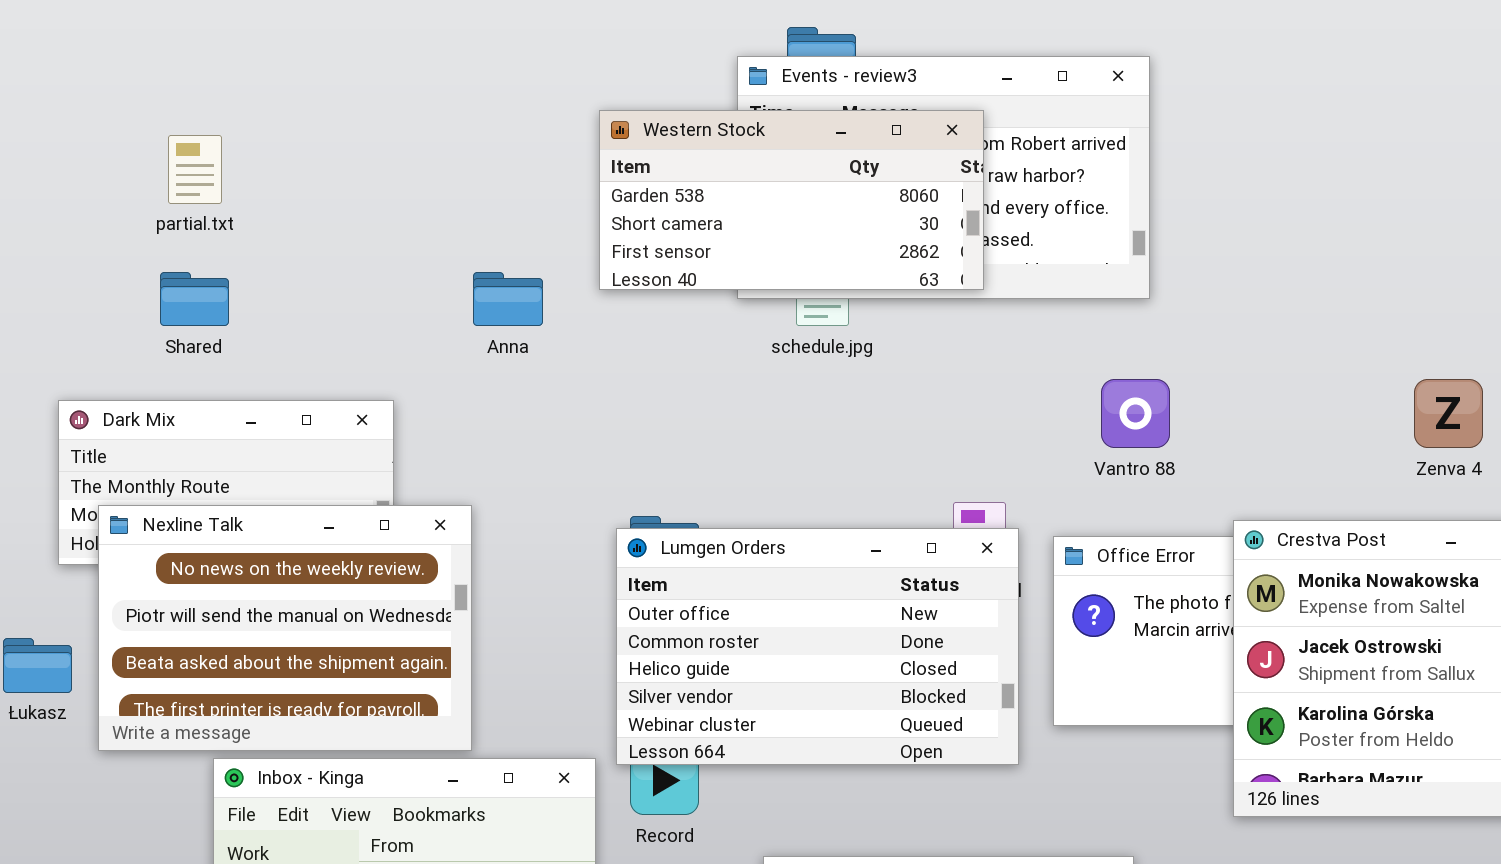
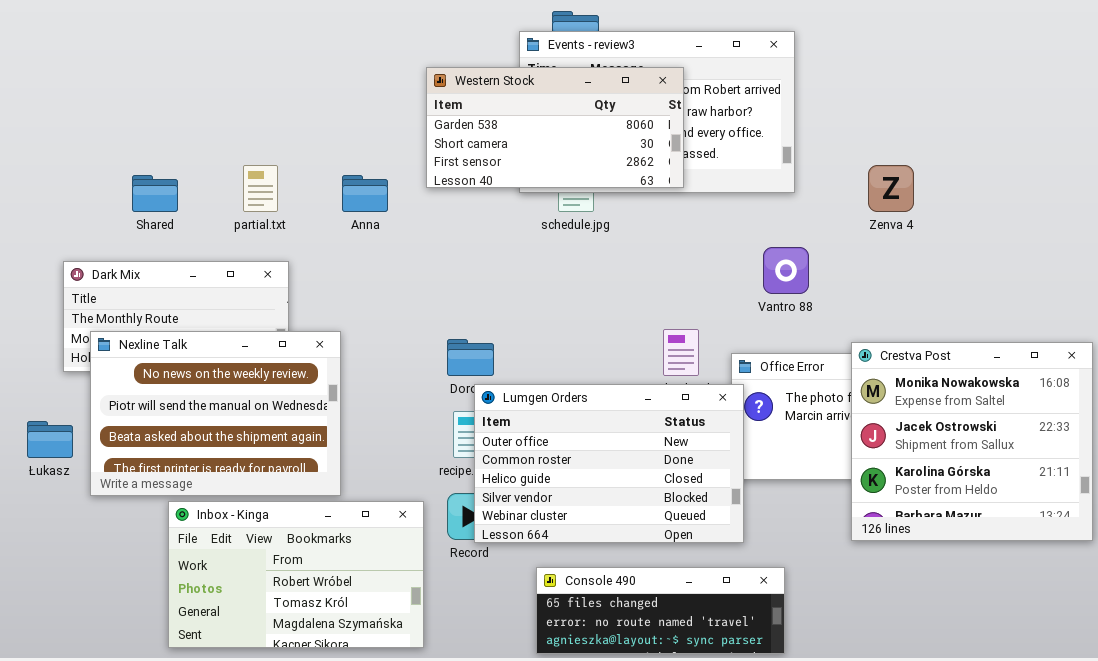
partial.txt: [168,135,222,204] -> [243,165,278,212], moved
Zenva 4: [1414,379,1483,448] -> [868,165,914,212], moved
Lumgen Orders: [616,528,1019,765] -> [474,384,744,543], moved

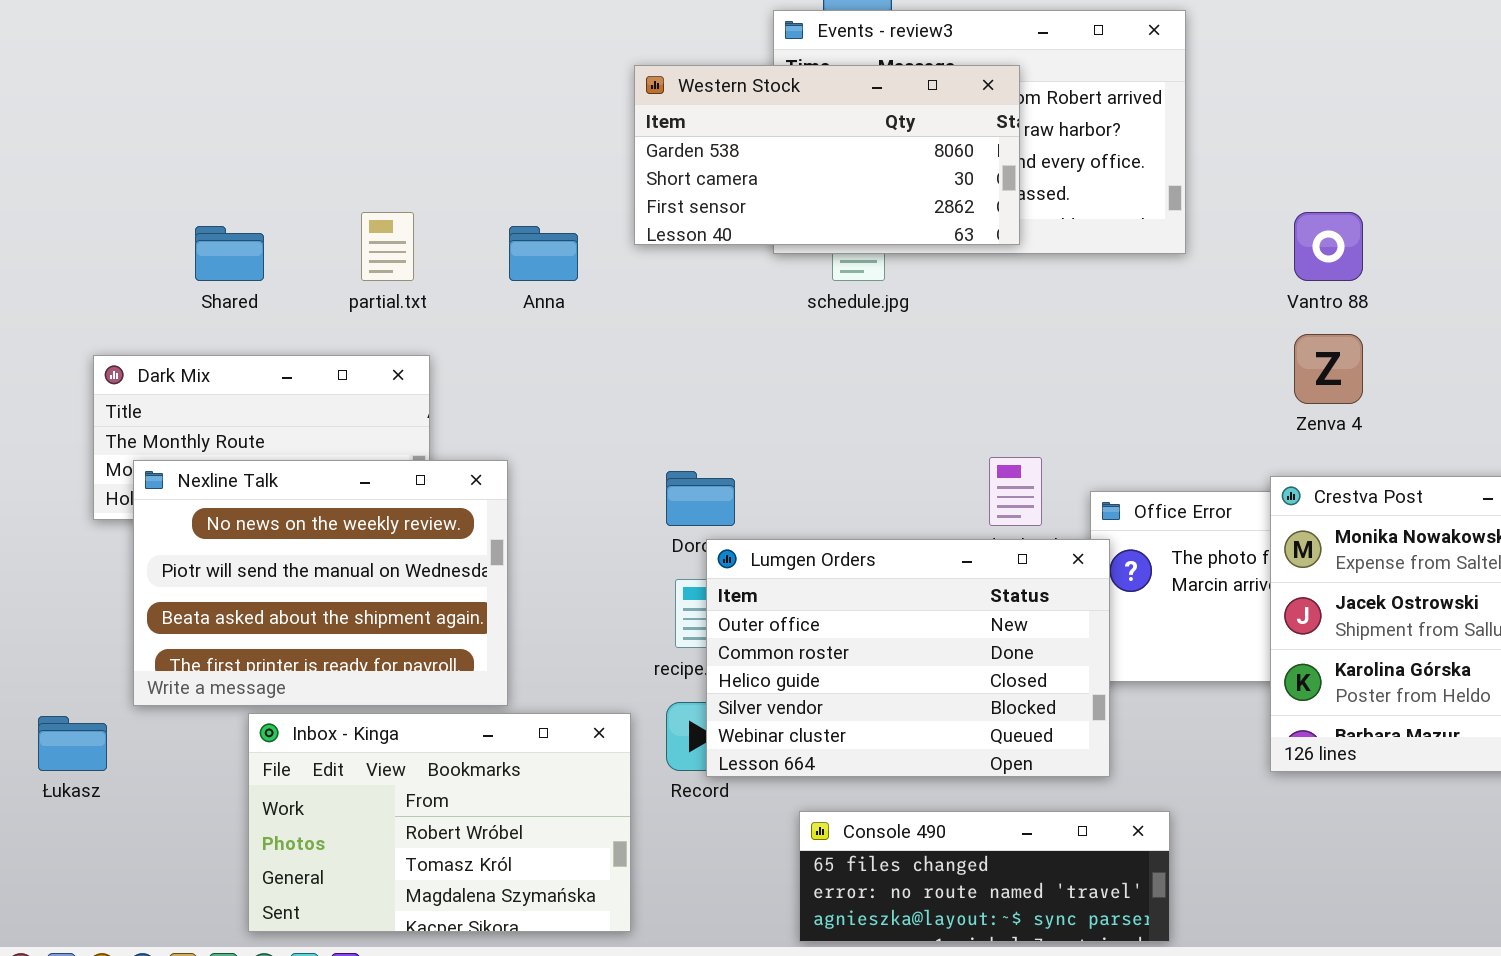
Zenva 4: [868,165,914,212] -> [1294,334,1363,404], moved
Vantro 88: [763,247,809,294] -> [1294,212,1363,281], moved
Łukasz: [27,421,73,458] -> [38,716,107,771], moved

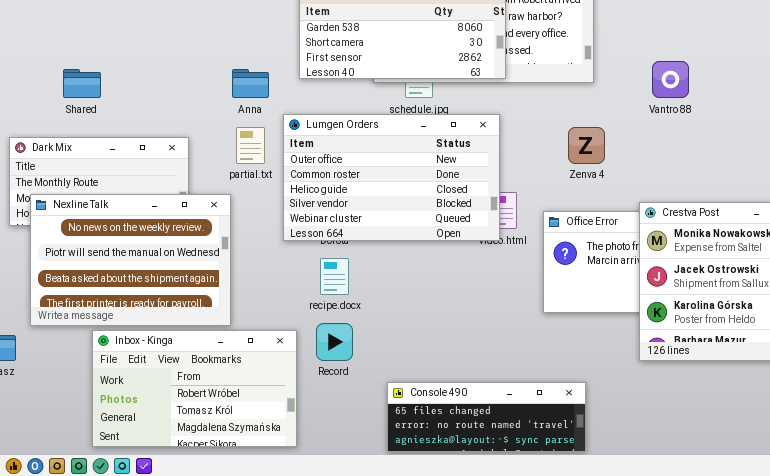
partial.txt: [361,212,414,281] -> [236,127,265,164], moved
Zenva 4: [1294,334,1363,404] -> [568,127,605,164], moved
Lumgen Orders: [706,539,1110,777] -> [283,114,500,241], moved

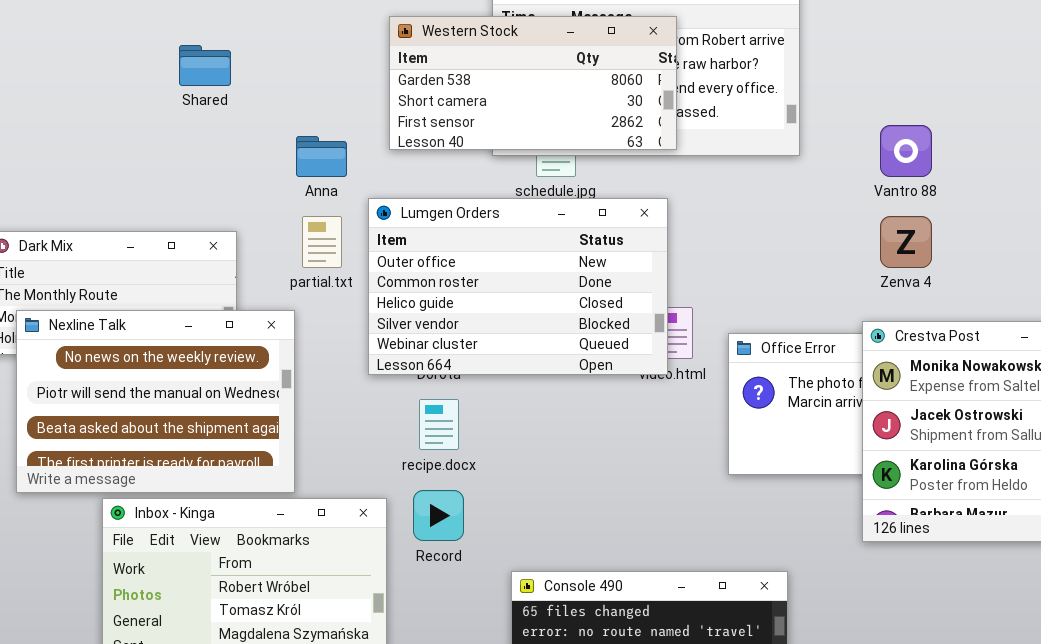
Shared: [63,69,101,98] -> [179,45,231,86], moved
Zenva 4: [568,127,605,164] -> [880,216,932,268], moved

